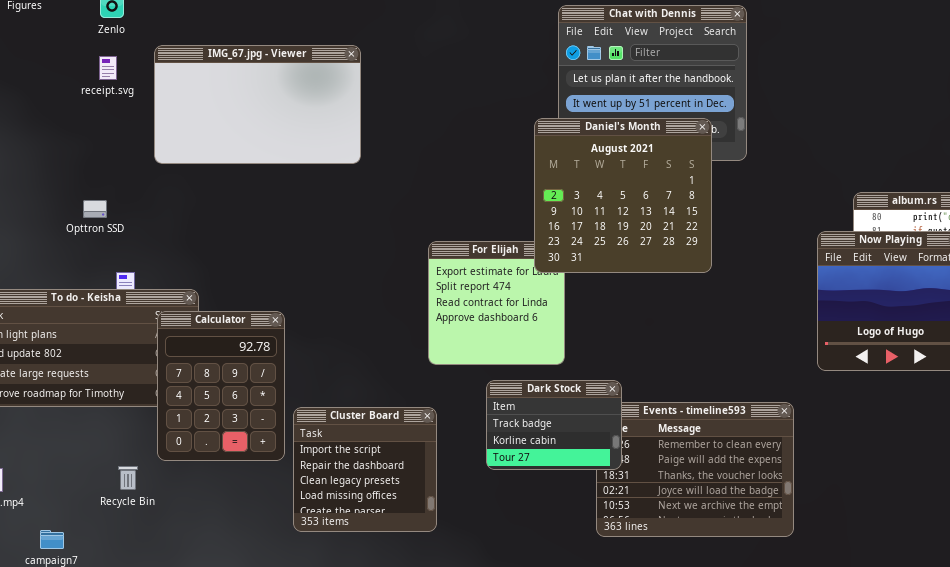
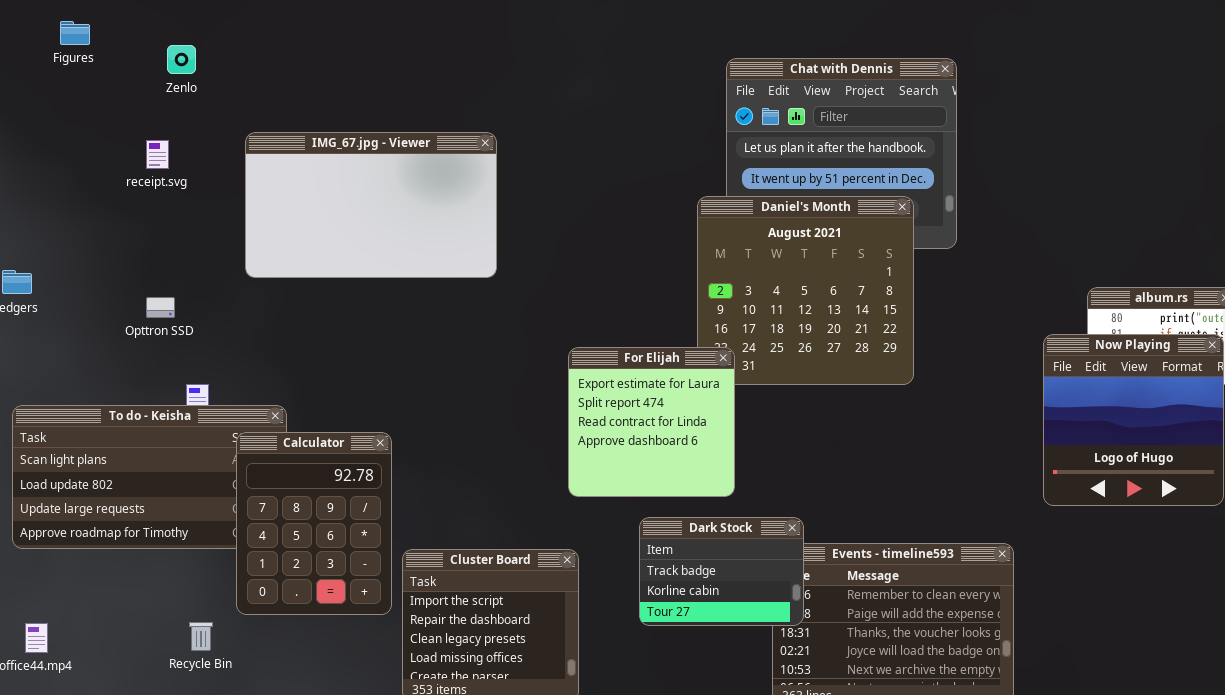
IMG_67.jpg - Viewer: [154,45,361,164] -> [245,132,497,278], moved
receipt.svg: [99,56,117,80] -> [146,140,169,169], moved
For Elijah: [428,241,565,365] -> [568,347,735,497], raised

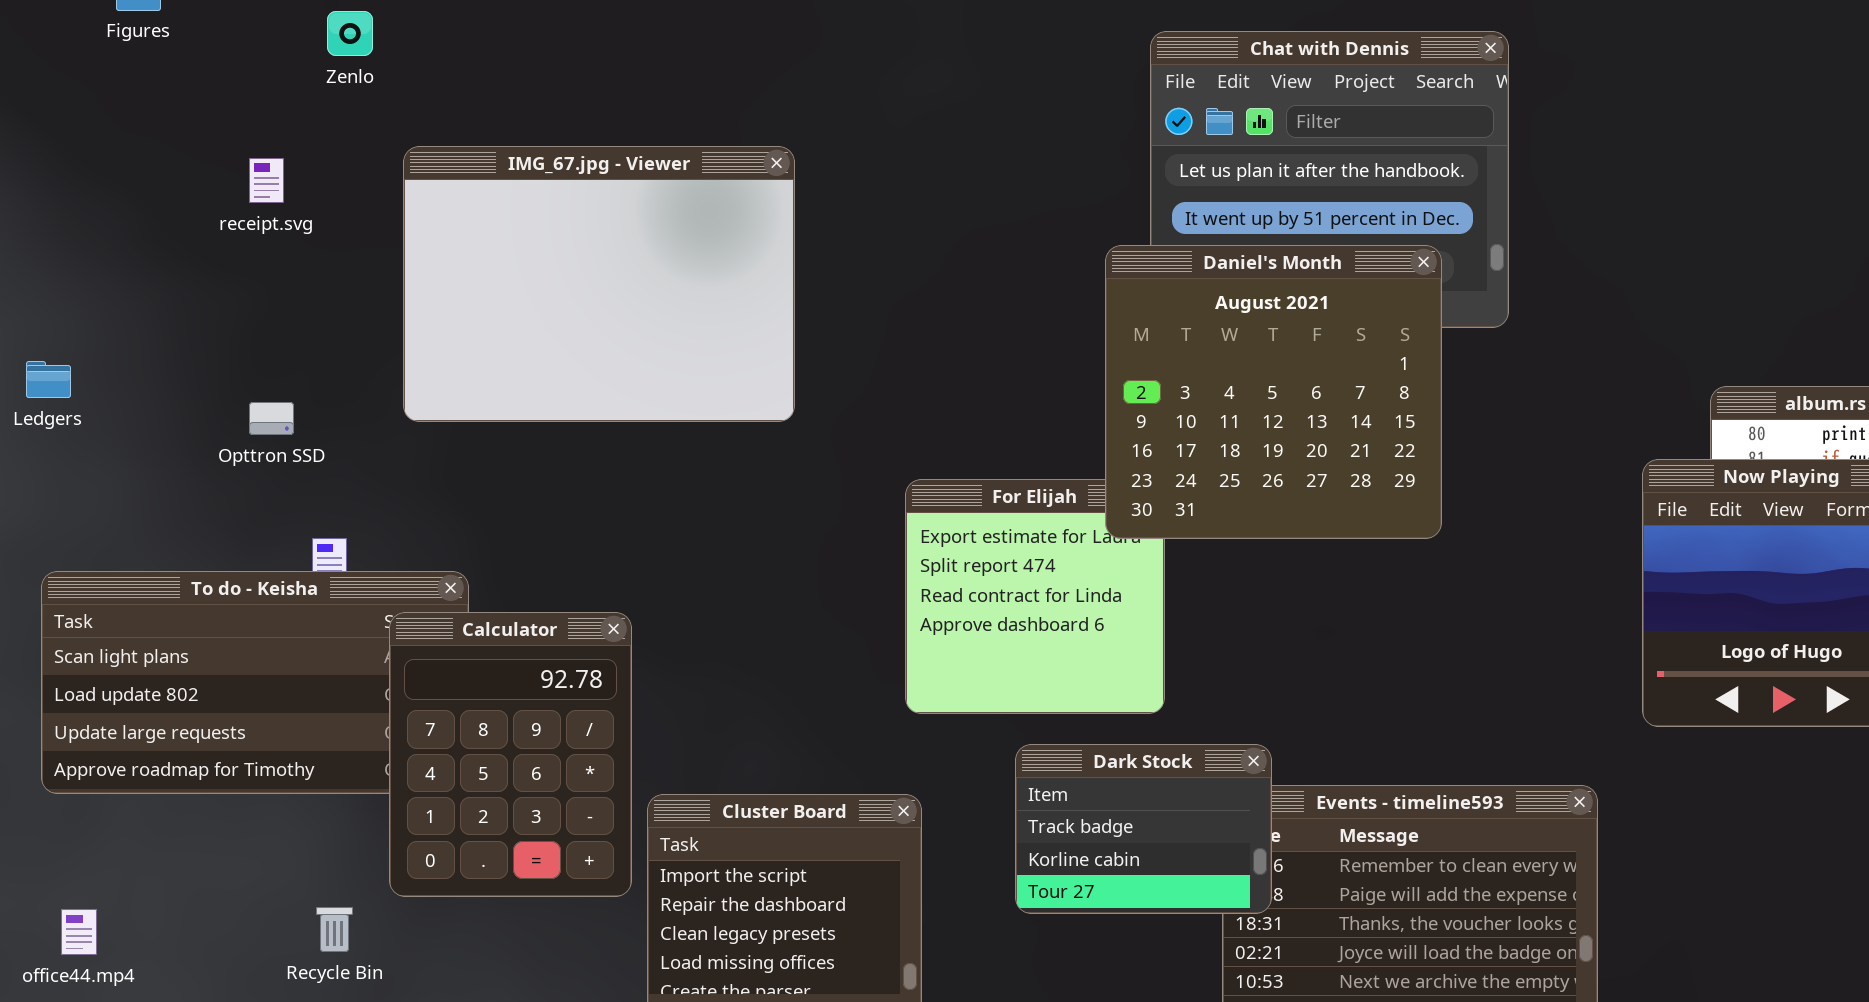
Zenlo: [167,45,196,74] -> [327,11,373,56], moved
IMG_67.jpg - Viewer: [245,132,497,278] -> [403,146,795,422], resized
Daniel's Month: [697,196,914,385] -> [1105,245,1442,539], raised

